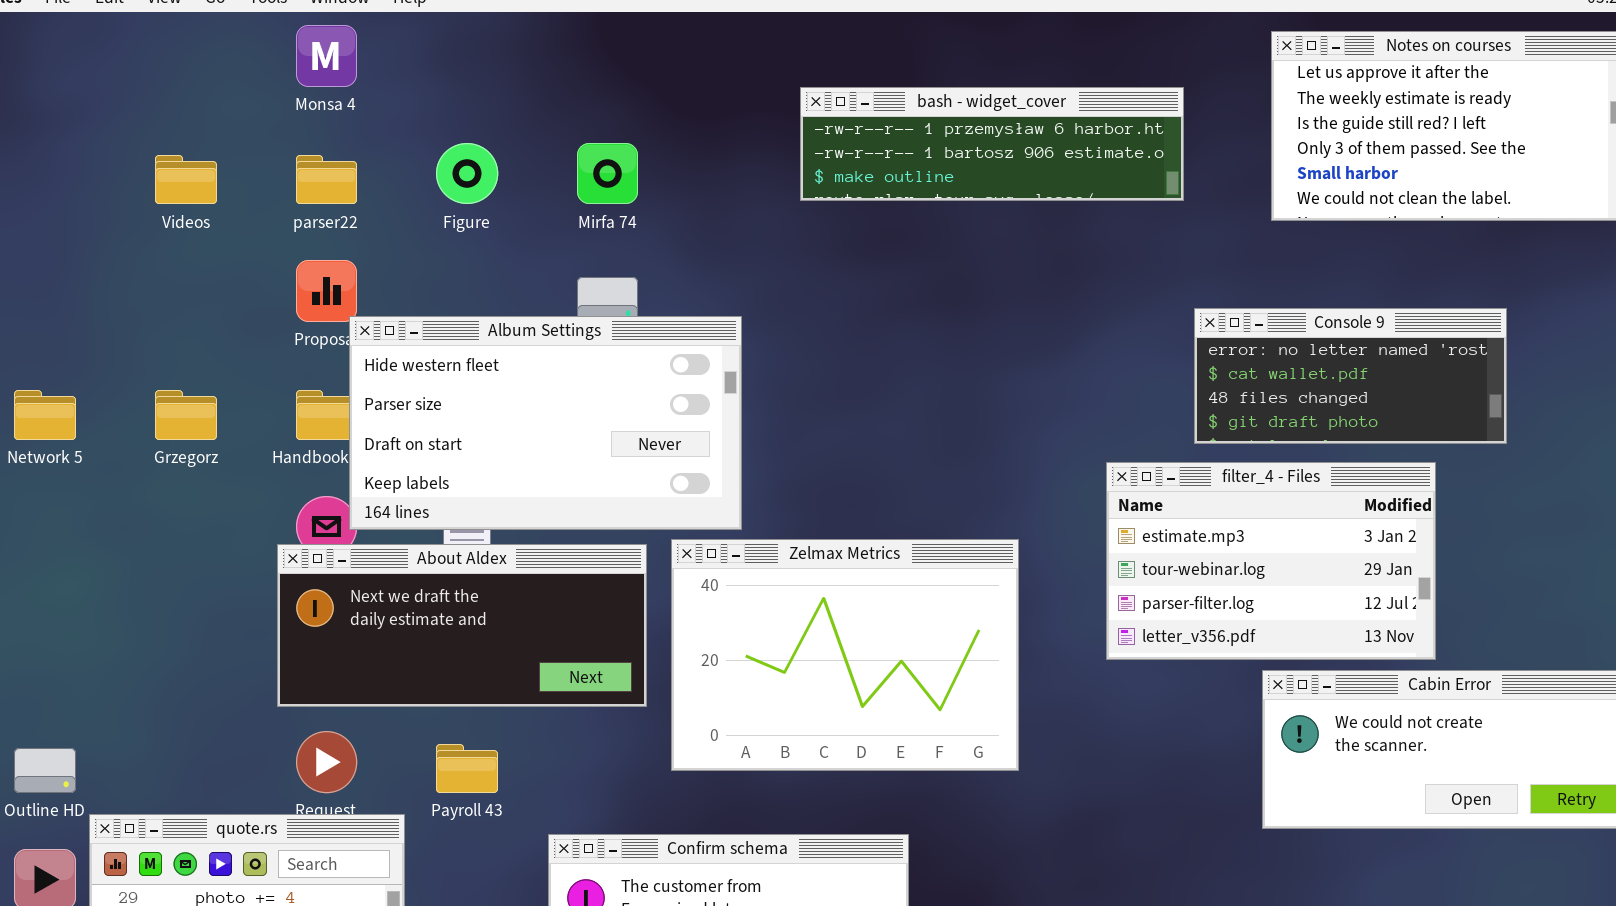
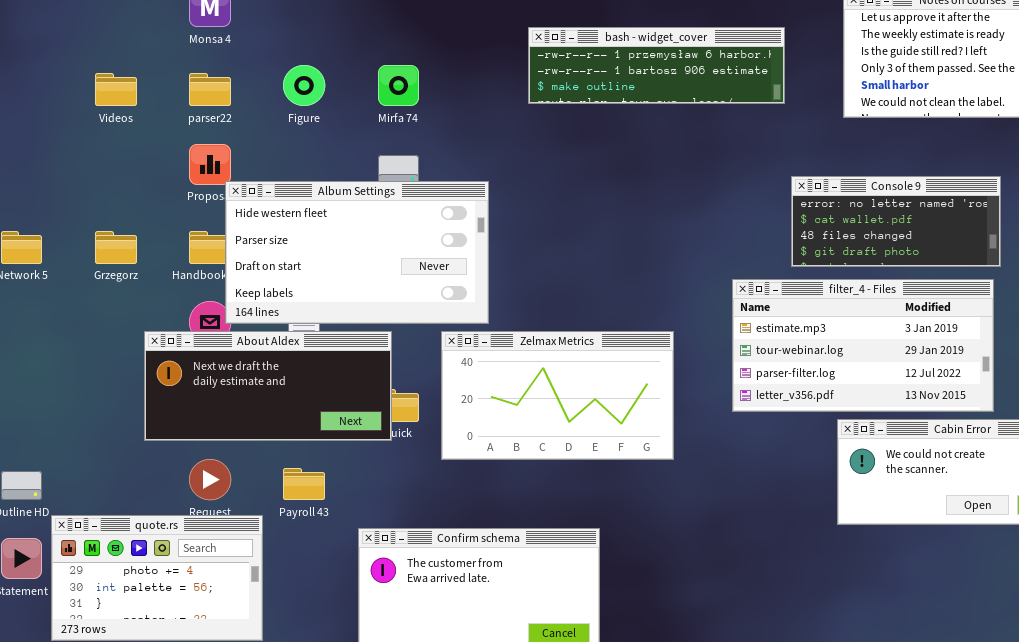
filter_4 - Files: [1106,462,1436,660] -> [732,279,994,412], resized
Zelmax Metrics: [671,539,1019,771] -> [441,331,674,460], resized
About Aldex: [277,544,647,707] -> [144,331,392,441], moved

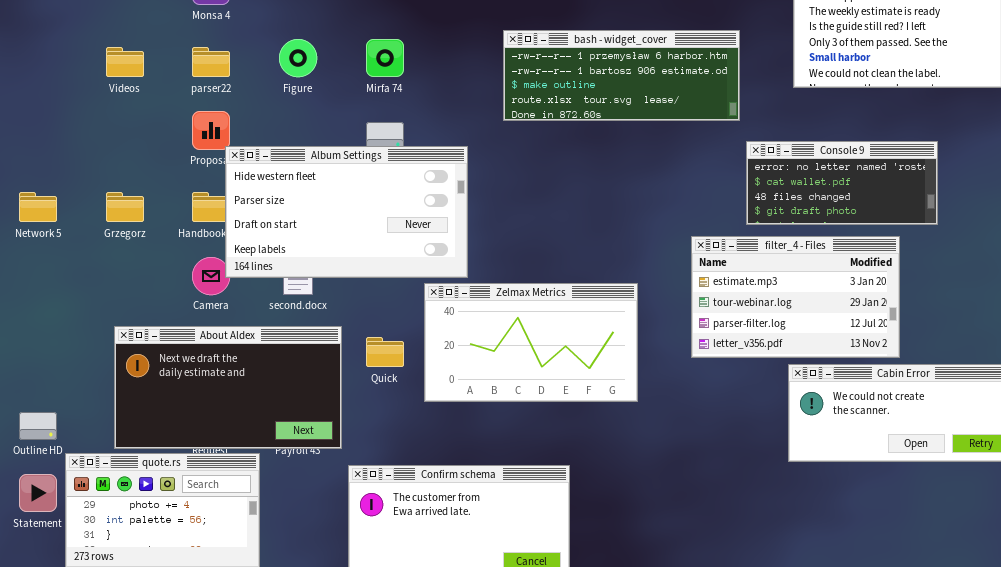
bash - widget_cover: [528,27,785,104] -> [503,30,740,121], moved, resized
filter_4 - Files: [732,279,994,412] -> [691,236,900,358], resized
About Aldex: [144,331,392,441] -> [114,326,342,449], moved, resized

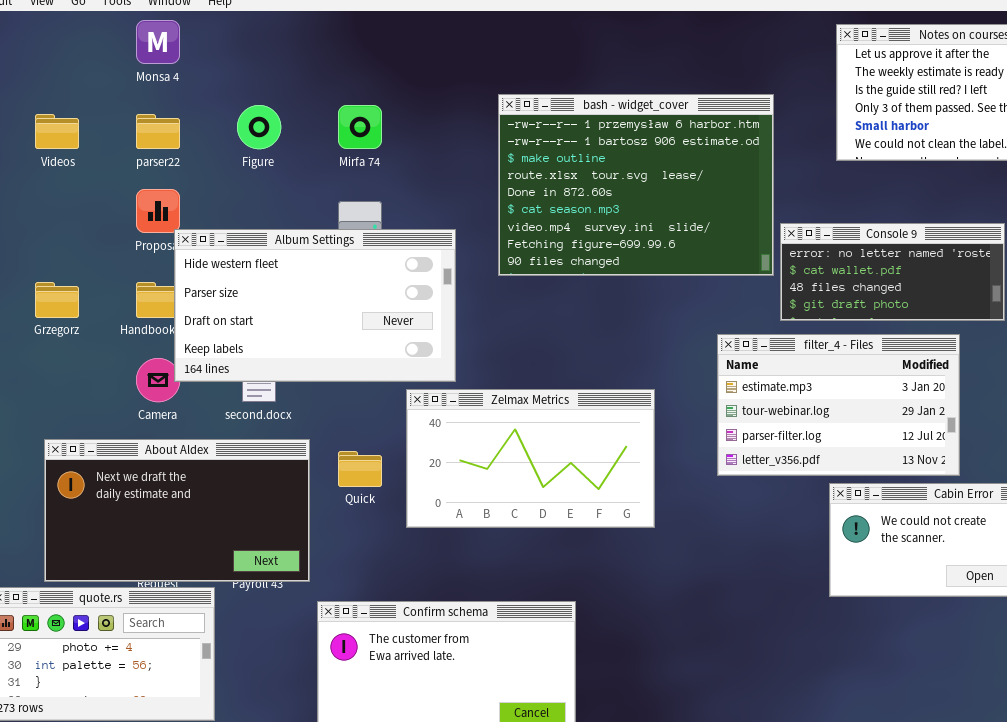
bash - widget_cover: [503,30,740,121] -> [498,94,774,276], resized

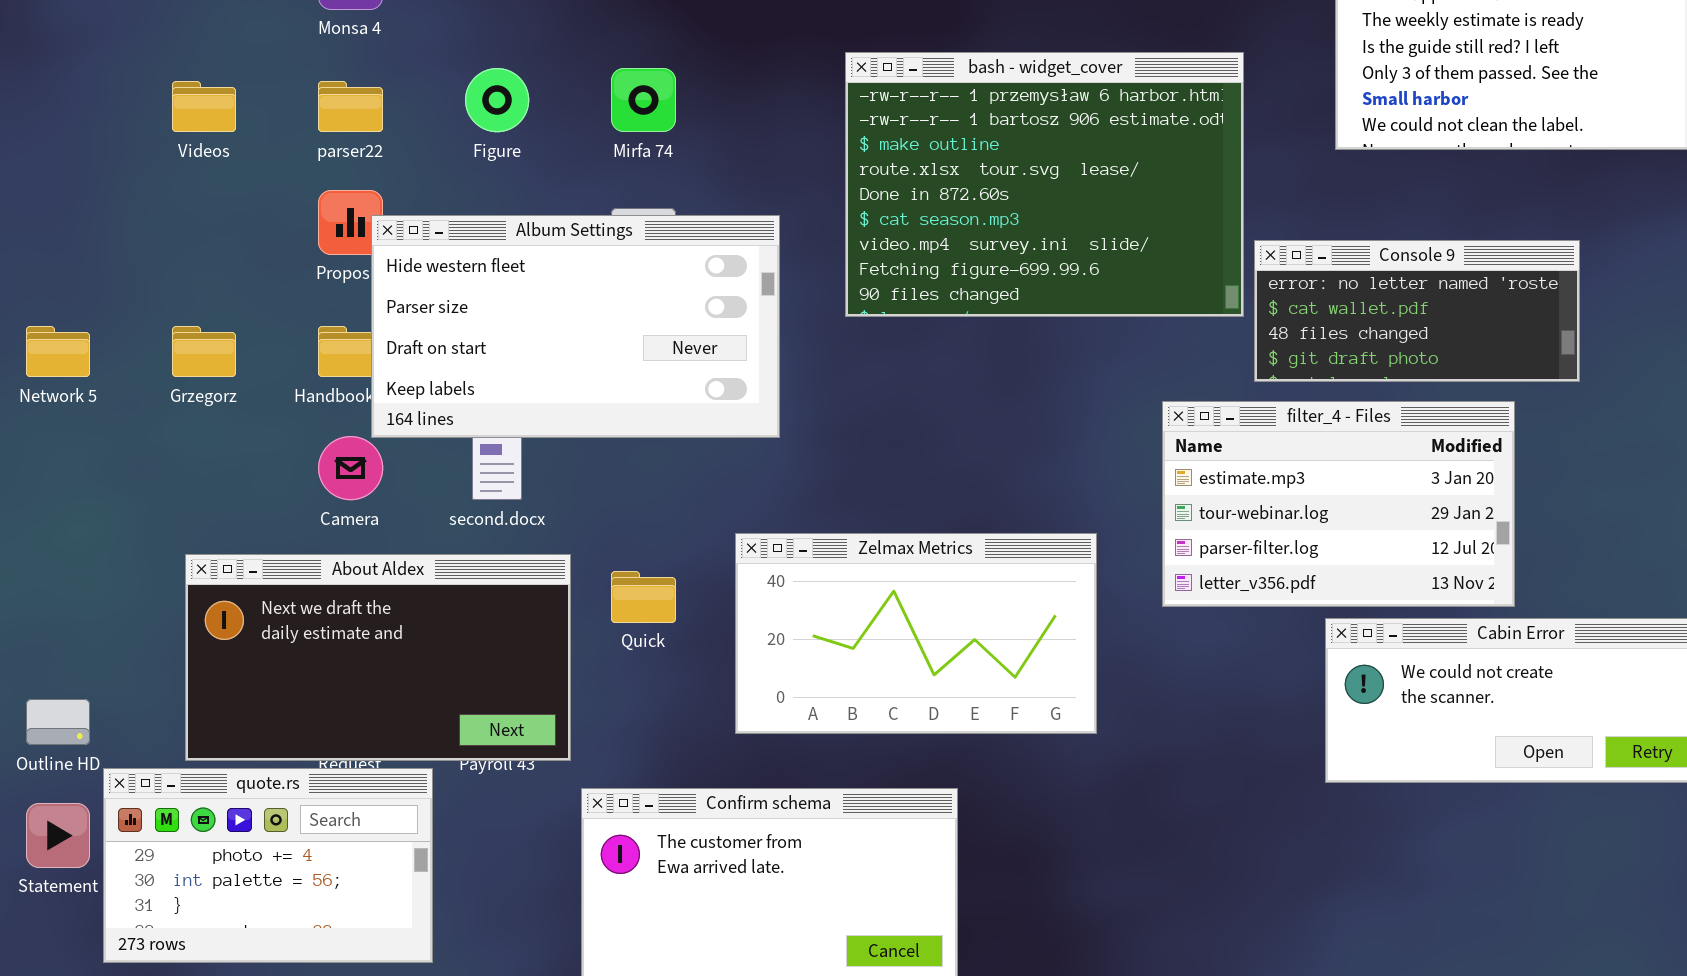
Album Settings: [174,229,456,382] -> [371,215,780,438], moved
Zelmax Metrics: [406,389,655,528] -> [735,533,1097,734], moved

